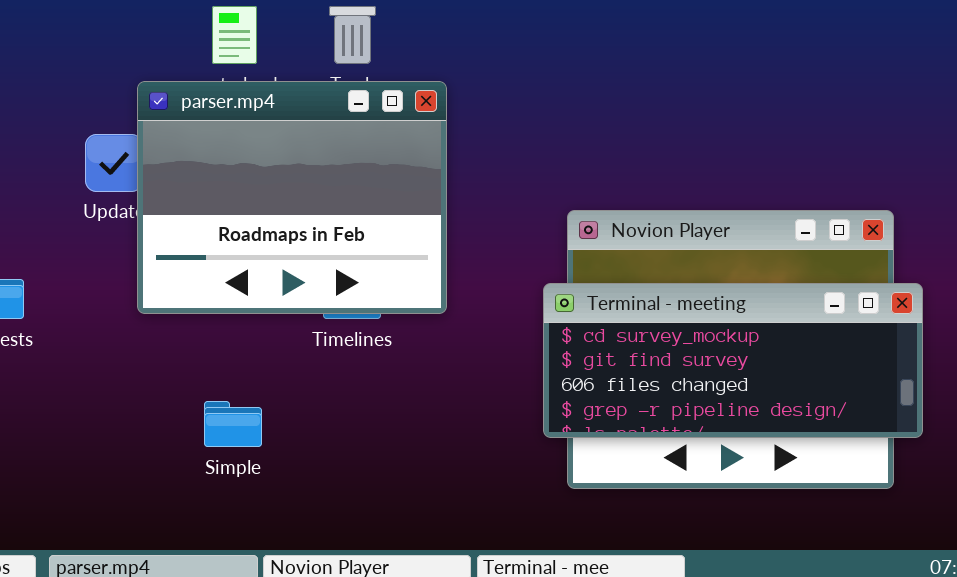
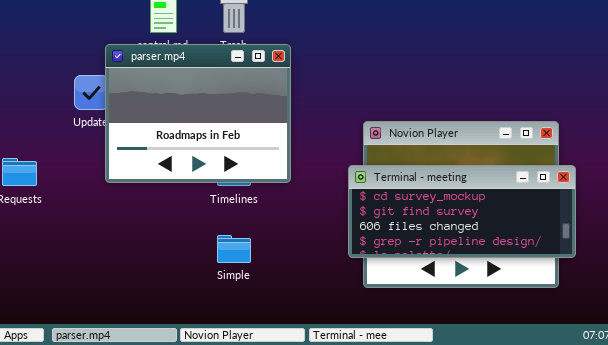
Simple: [204,401,262,447] -> [217,235,251,263], moved

